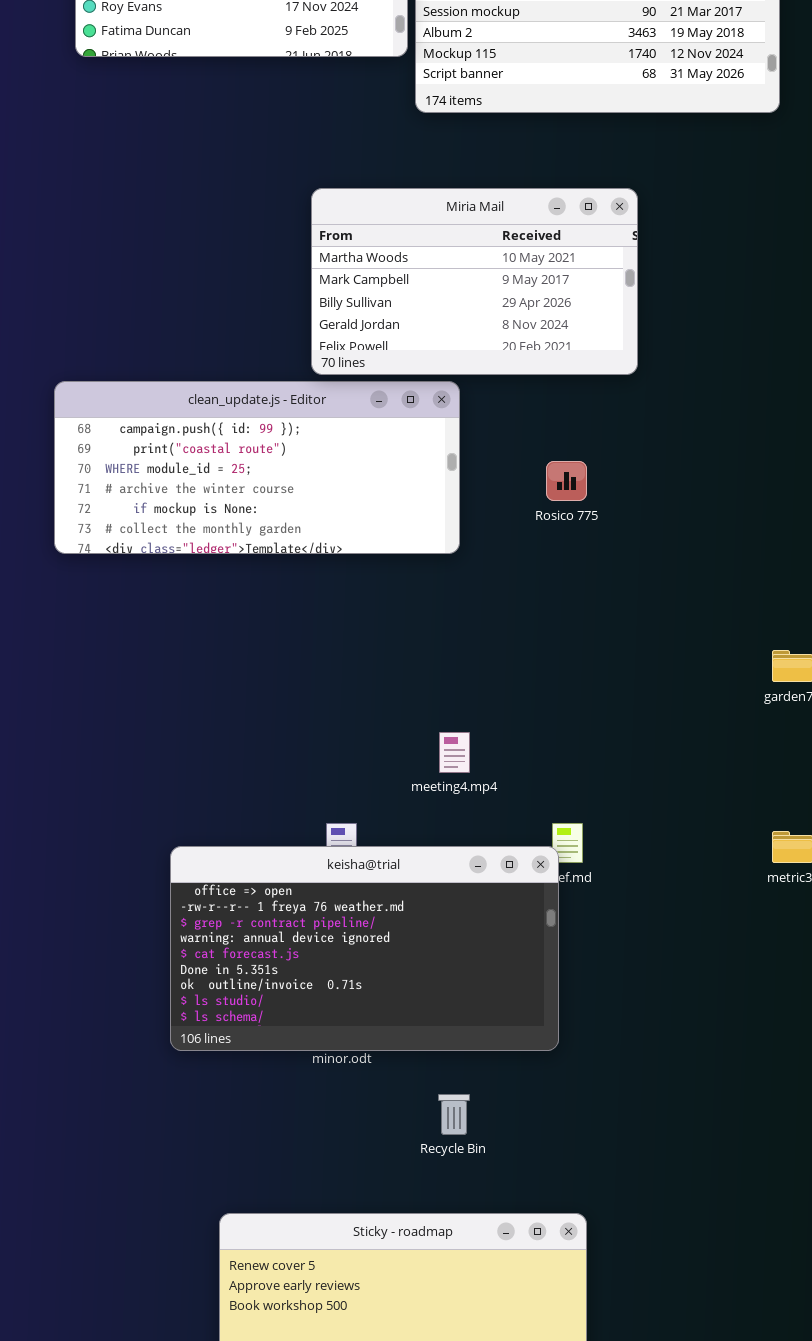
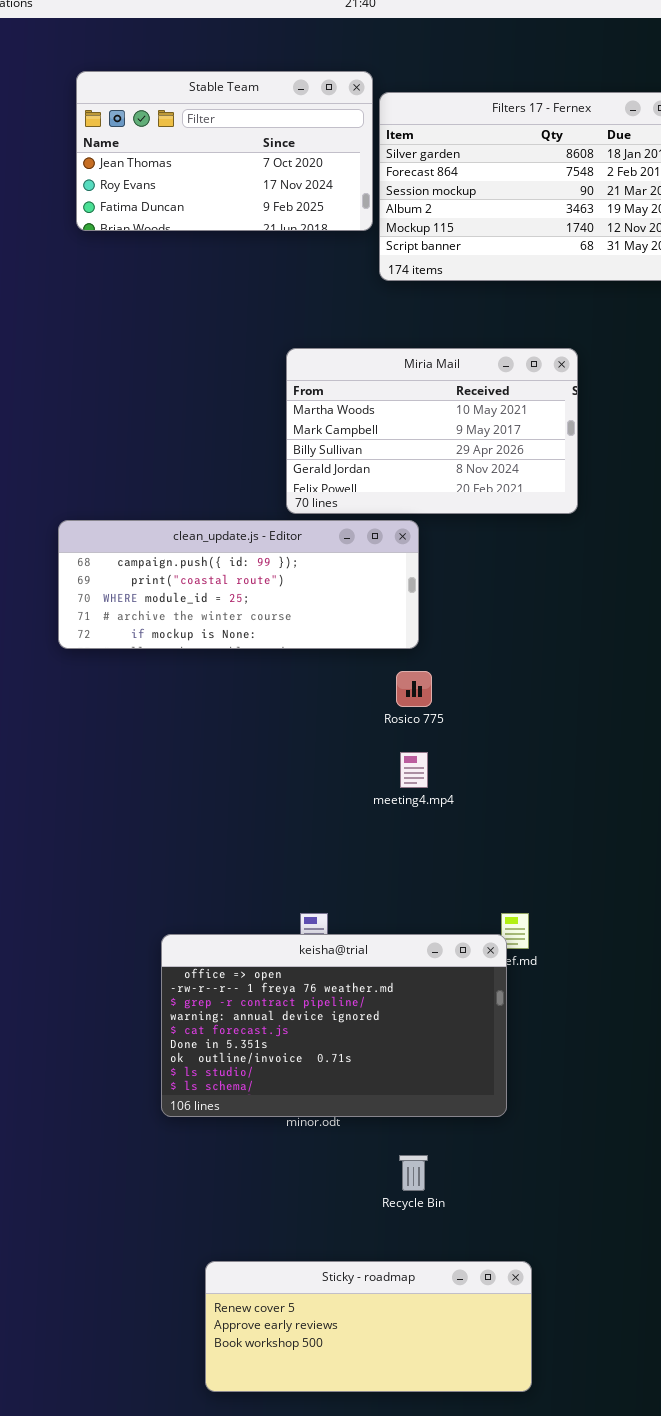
clean_update.js - Editor: [54,381,460,554] -> [58,520,419,649], resized
Rosico 775: [546,461,587,501] -> [396,671,432,707], moved
meeting4.mp4: [439,732,470,773] -> [400,752,428,788], moved

